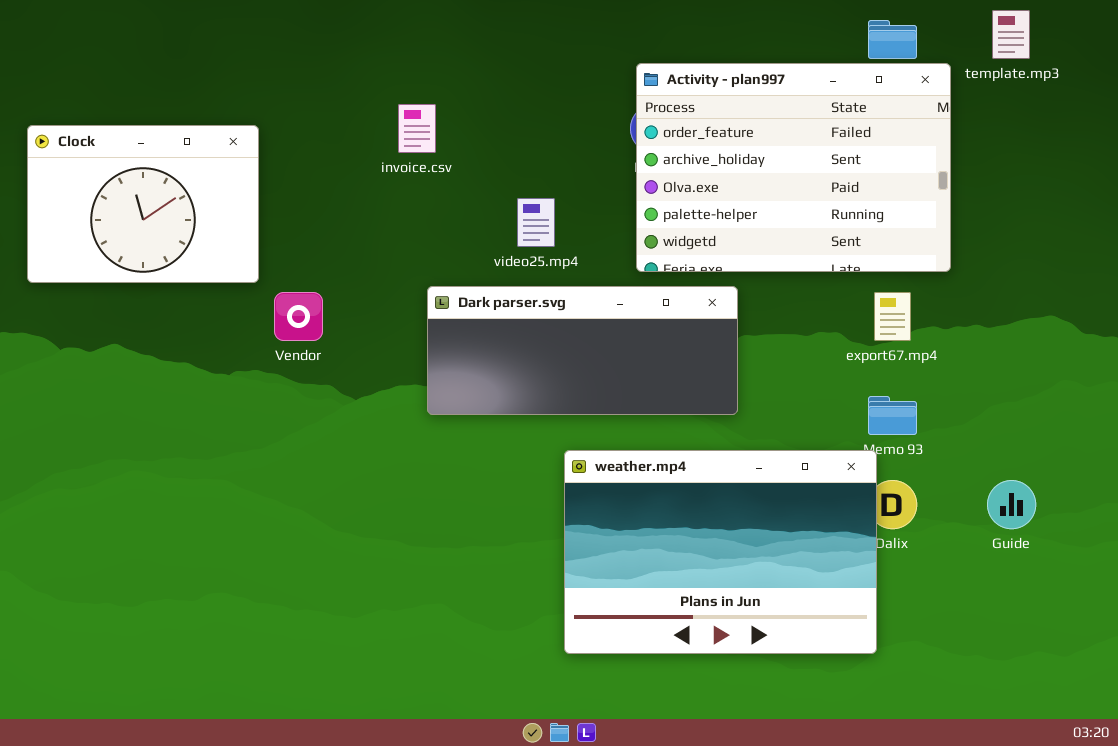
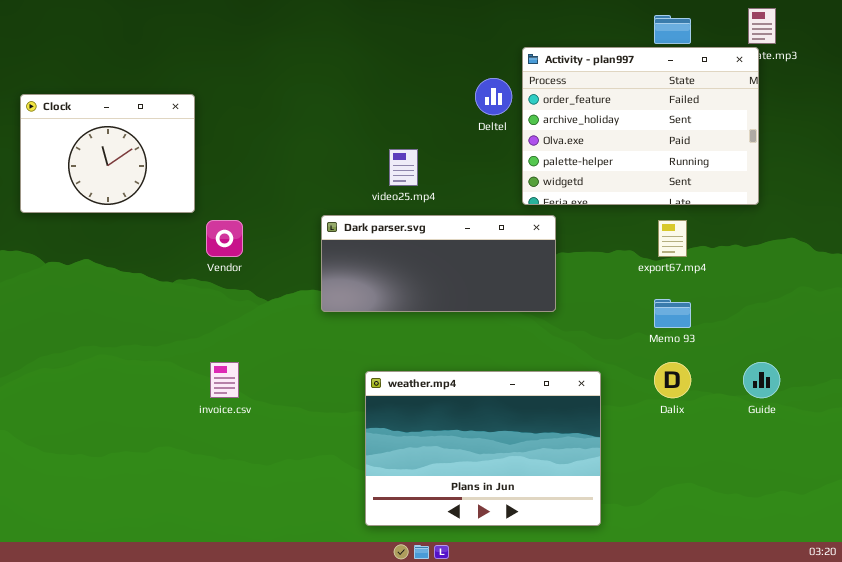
Activity - plan997: [636,63,951,272] -> [522,47,759,205], moved
invoice.csv: [398,104,436,153] -> [210,362,239,398], moved
weather.mp4: [564,450,877,654] -> [365,371,601,526], moved

